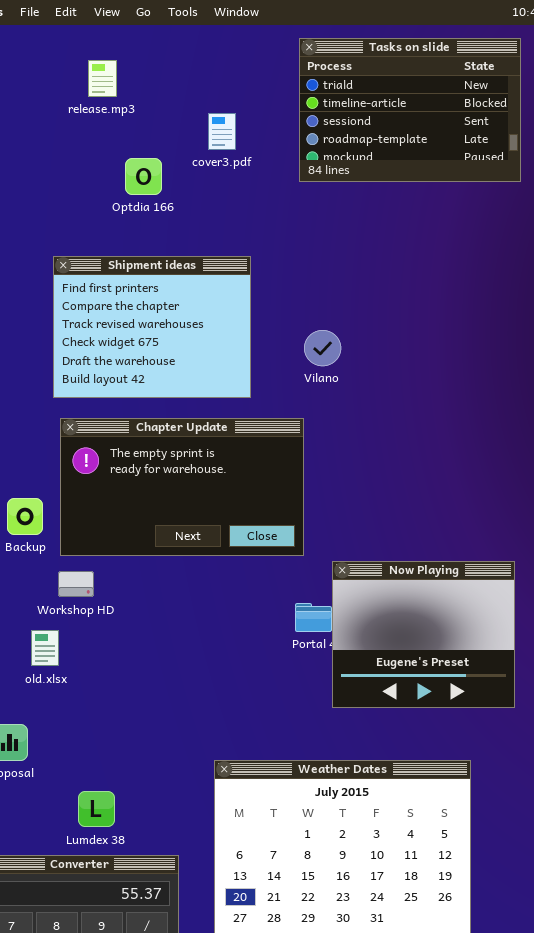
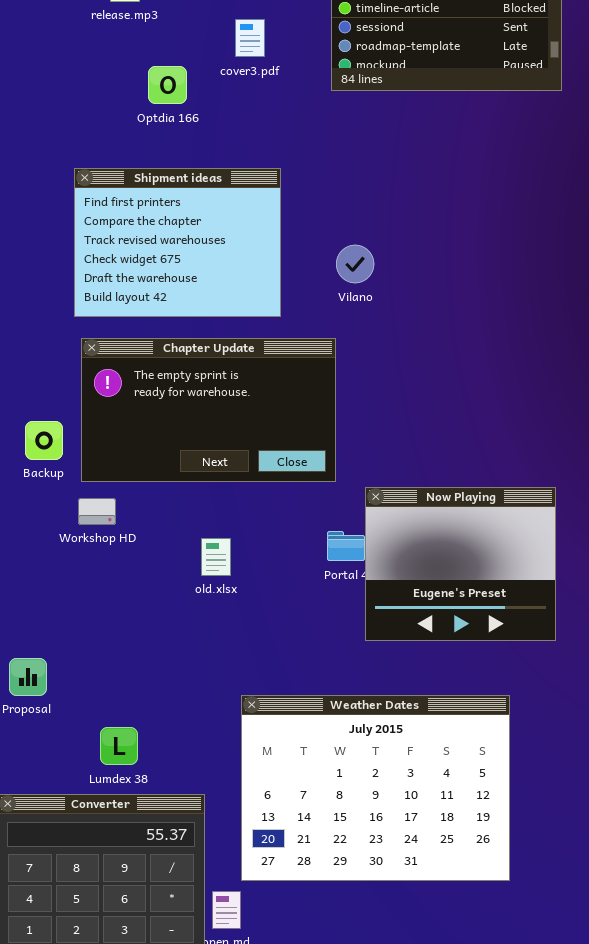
old.xlsx: [31,630,59,666] -> [201,538,231,576], moved

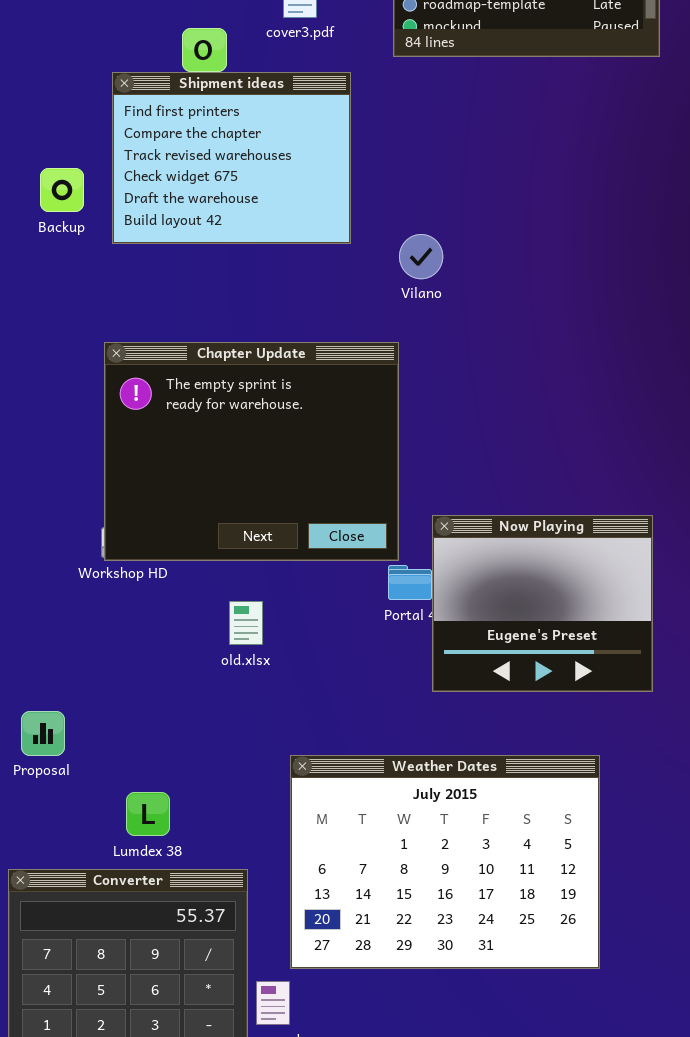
Shipment ideas: [74,168,281,317] -> [112,72,351,244], moved
Chapter Update: [81,338,336,482] -> [104,342,399,561], resized
Backup: [25,421,63,460] -> [40,168,84,212], moved
old.xlsx: [201,538,231,576] -> [229,601,263,645], moved

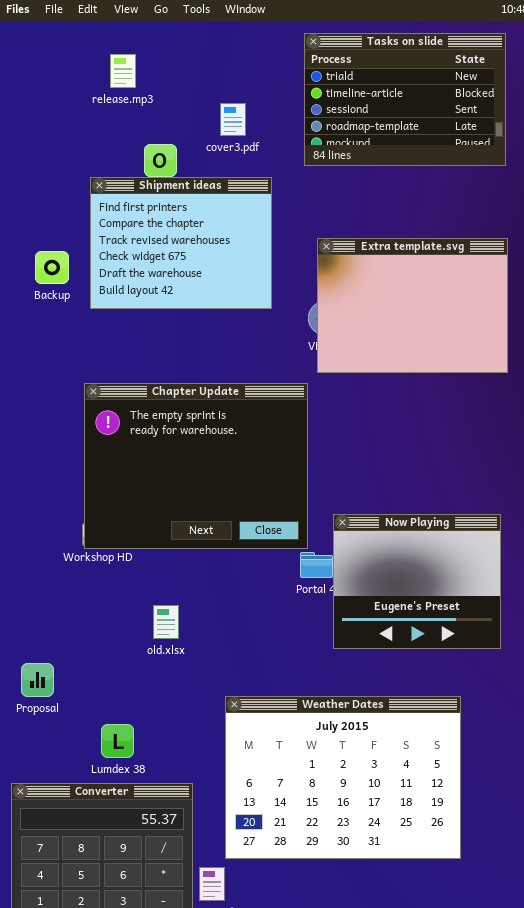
Extra template.svg: none -> [317,238,508,373], opened
old.xlsx: [229,601,263,645] -> [153,605,179,639], moved

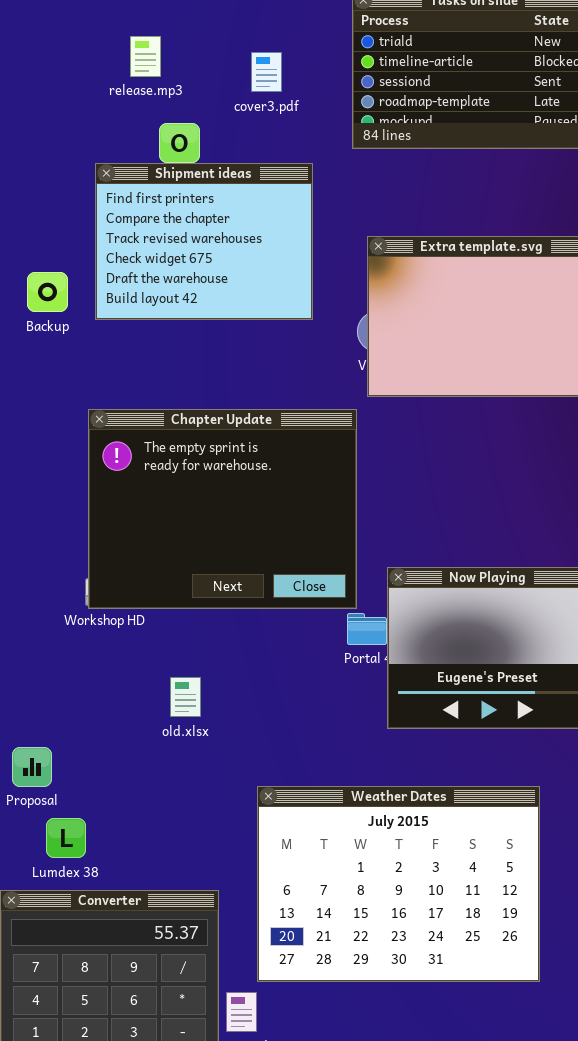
release.mp3: [110,54,136,88] -> [130,36,161,77], moved
cover3.pdf: [220,103,246,136] -> [251,52,282,92], moved
Backup: [35,251,69,284] -> [27,272,68,312], moved
Lumdex 38: [101,724,134,758] -> [46,818,86,858], moved

